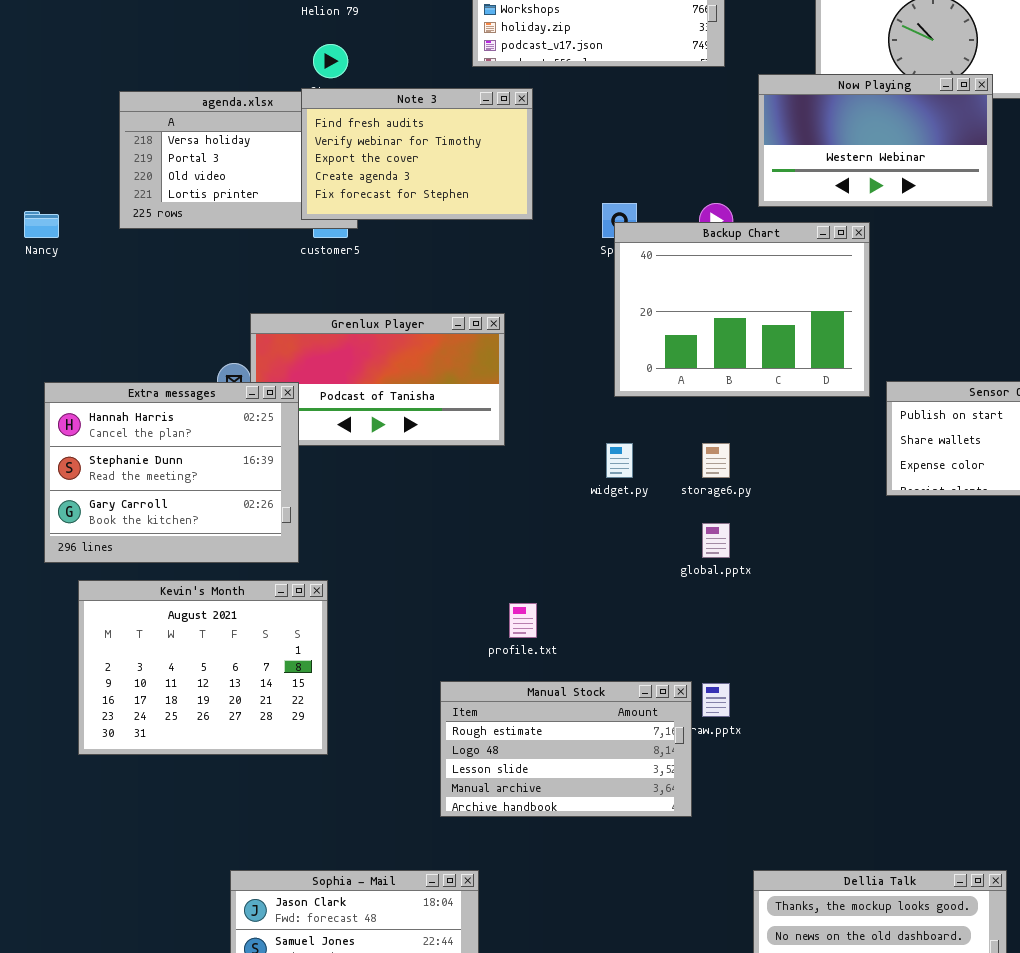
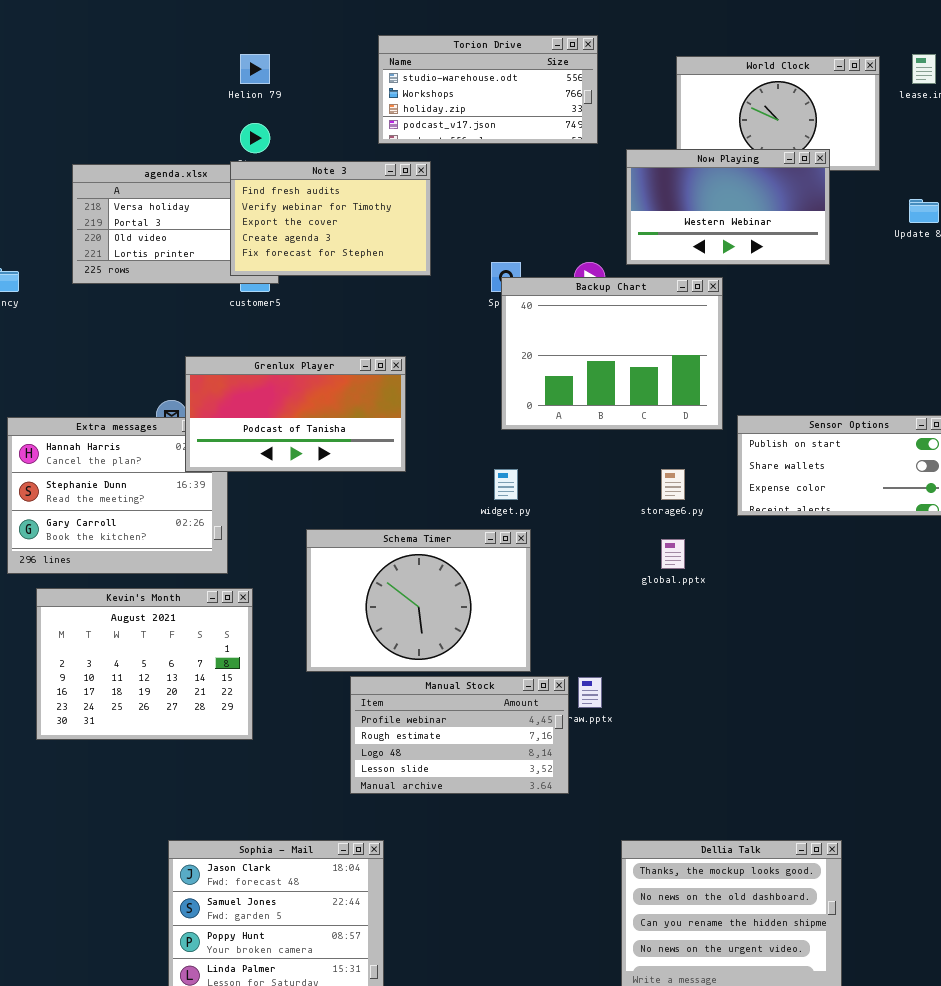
Grenlux Player: [250,313,505,446] -> [185,356,406,472], raised
storage6.py: [702,443,730,478] -> [661,469,685,500], moved
Schema Timer: none -> [306,529,531,672], opened
global.pptx: [702,523,730,558] -> [661,539,685,569], moved
Manual Stock: [440,681,692,817] -> [350,676,569,794], scrolled up 1 row

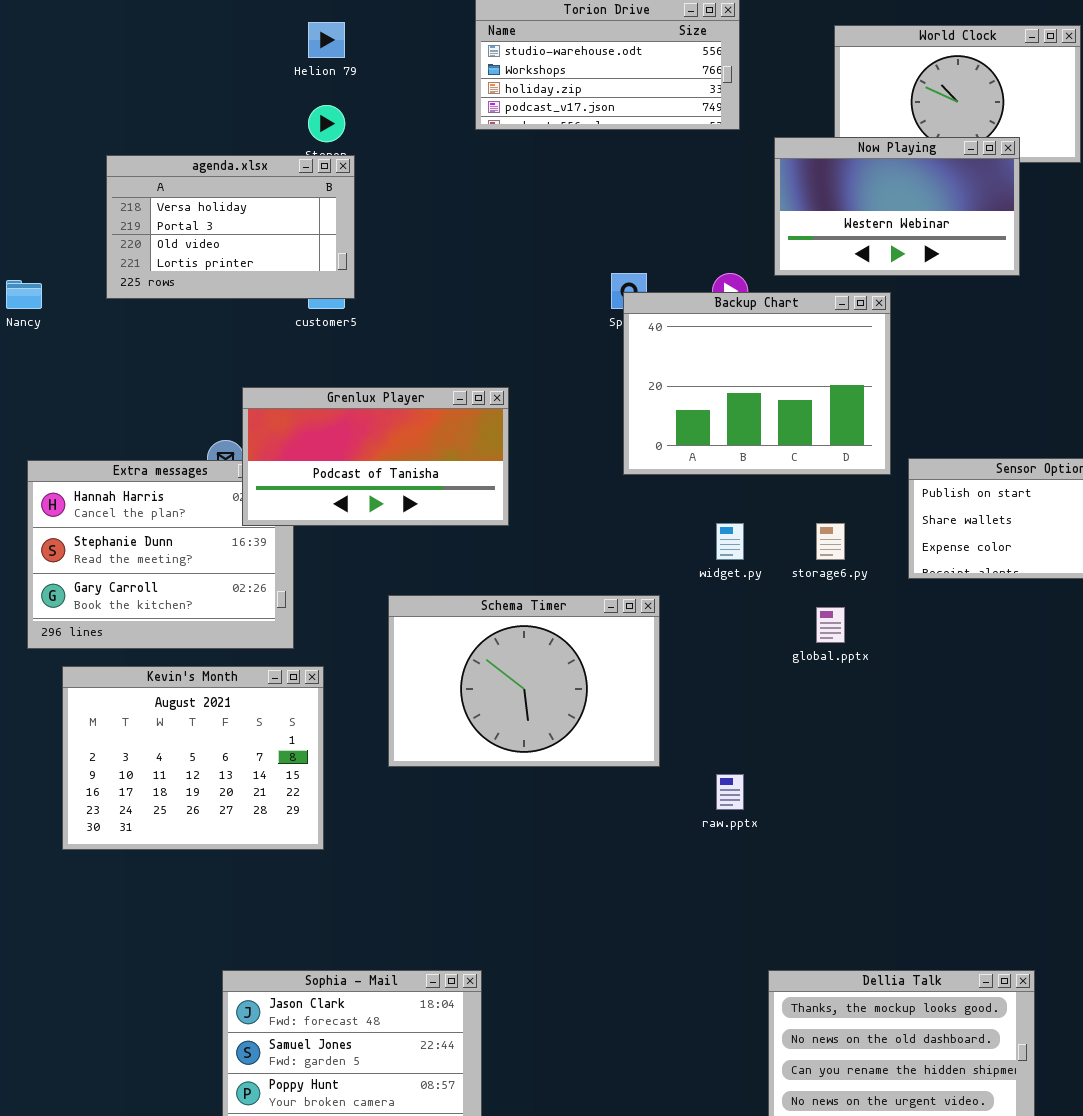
Note 3: [230,161,431,276] -> none, closed
widget.py: [494,469,518,500] -> [716,523,744,560], moved
Manual Stock: [350,676,569,794] -> none, closed

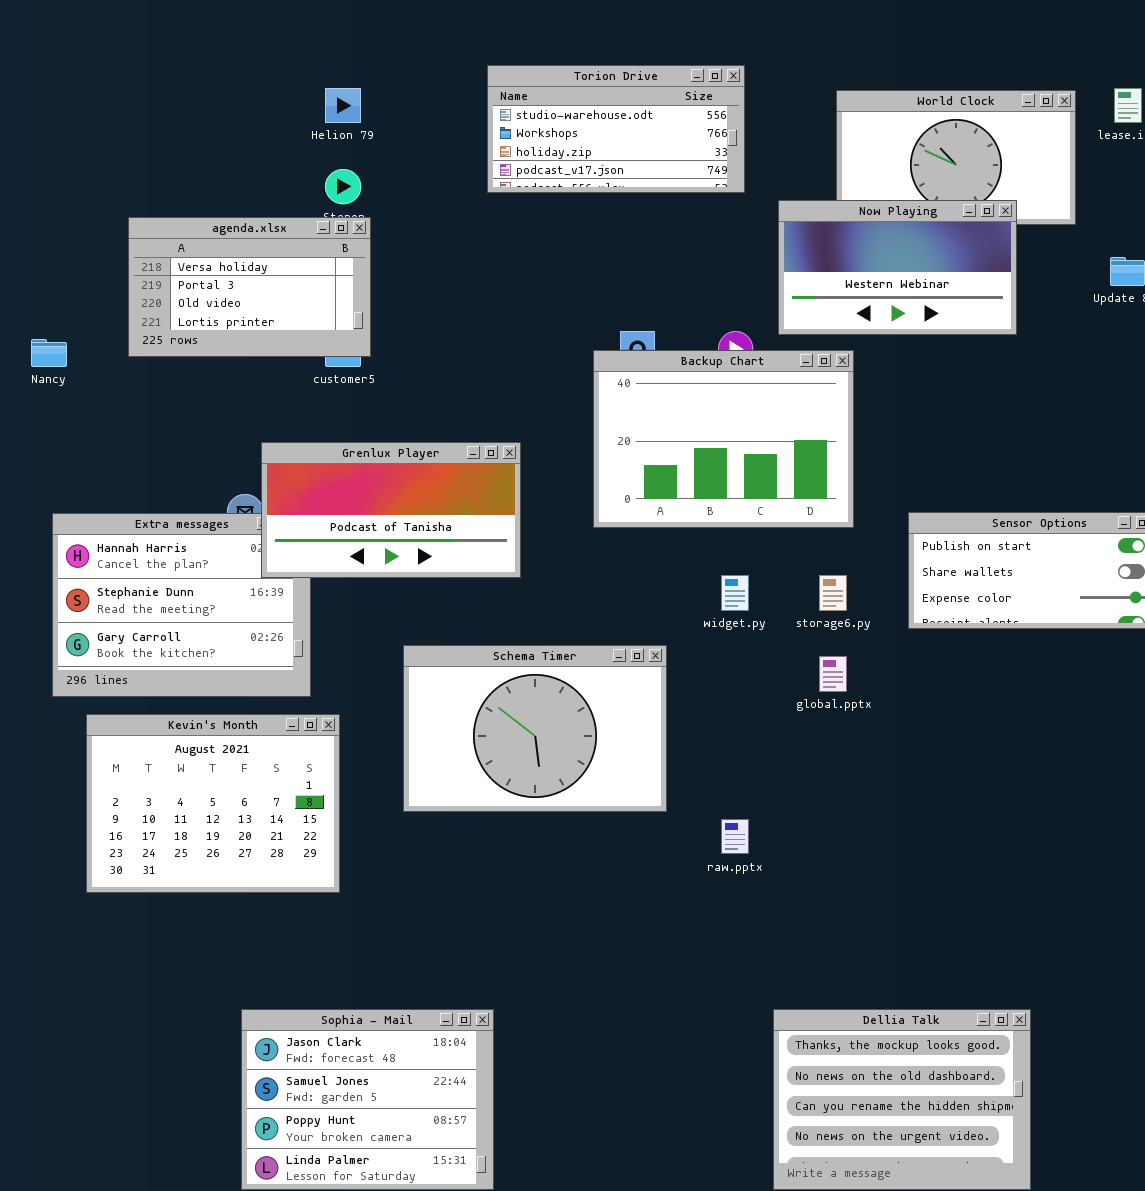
Backup Chart: [623,292,891,475] -> [593,350,854,528], moved

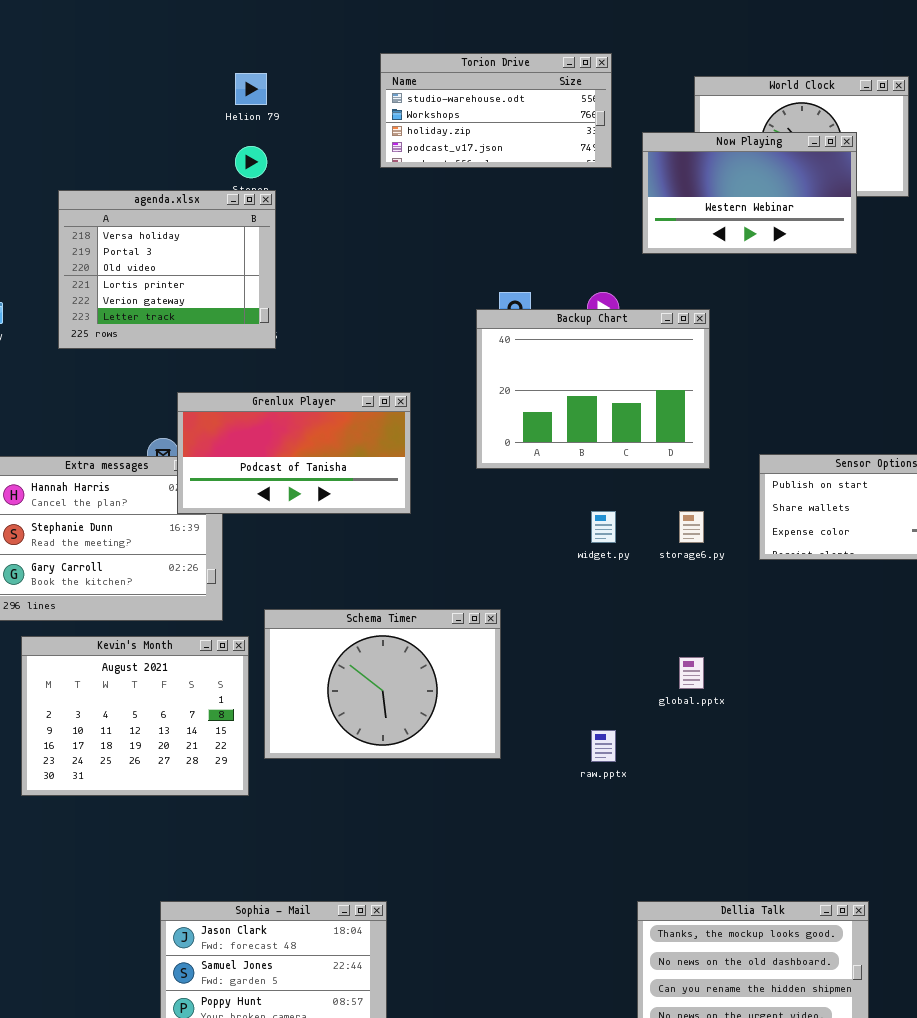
Now Playing: [778,200,1017,335] -> [642,132,857,254], moved
agenda.xlsx: [128,217,371,357] -> [58,190,276,349], resized
Schema Timer: [403,645,667,812] -> [264,609,501,759], moved
global.pptx: [819,656,847,692] -> [679,657,704,689], moved

